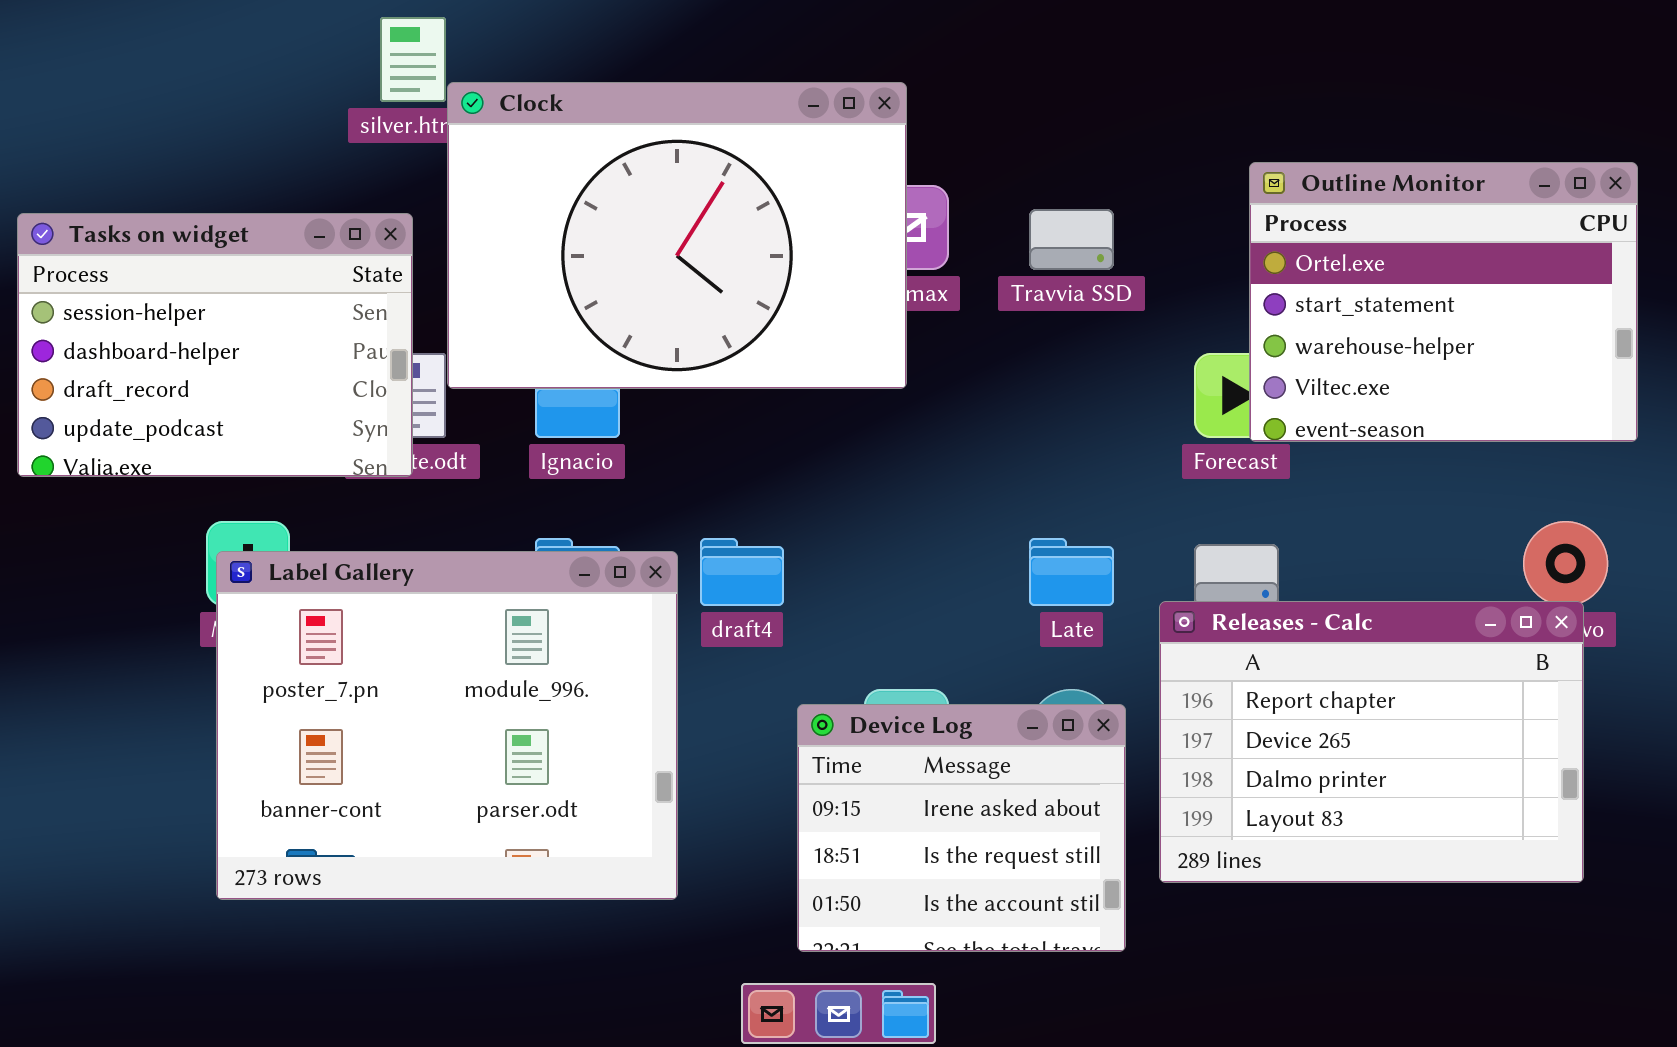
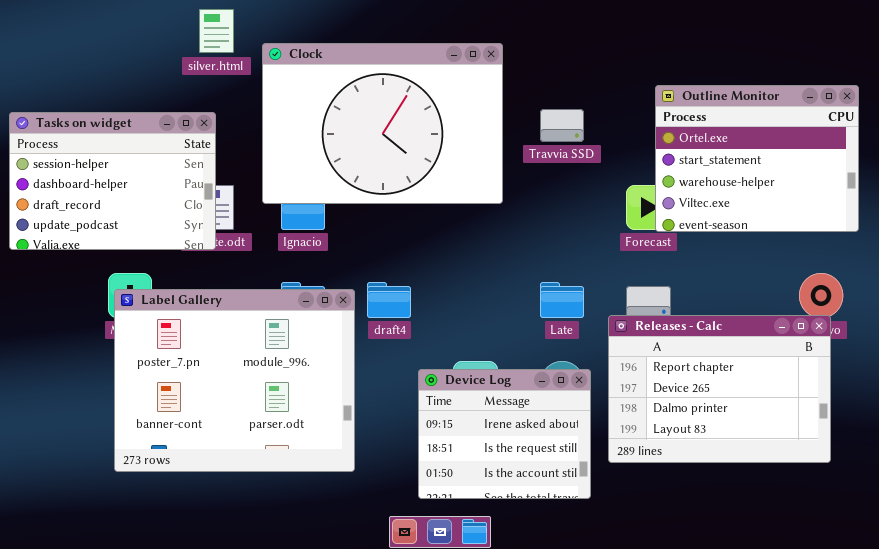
Clock: [447,82,907,389] -> [262,43,503,204], moved

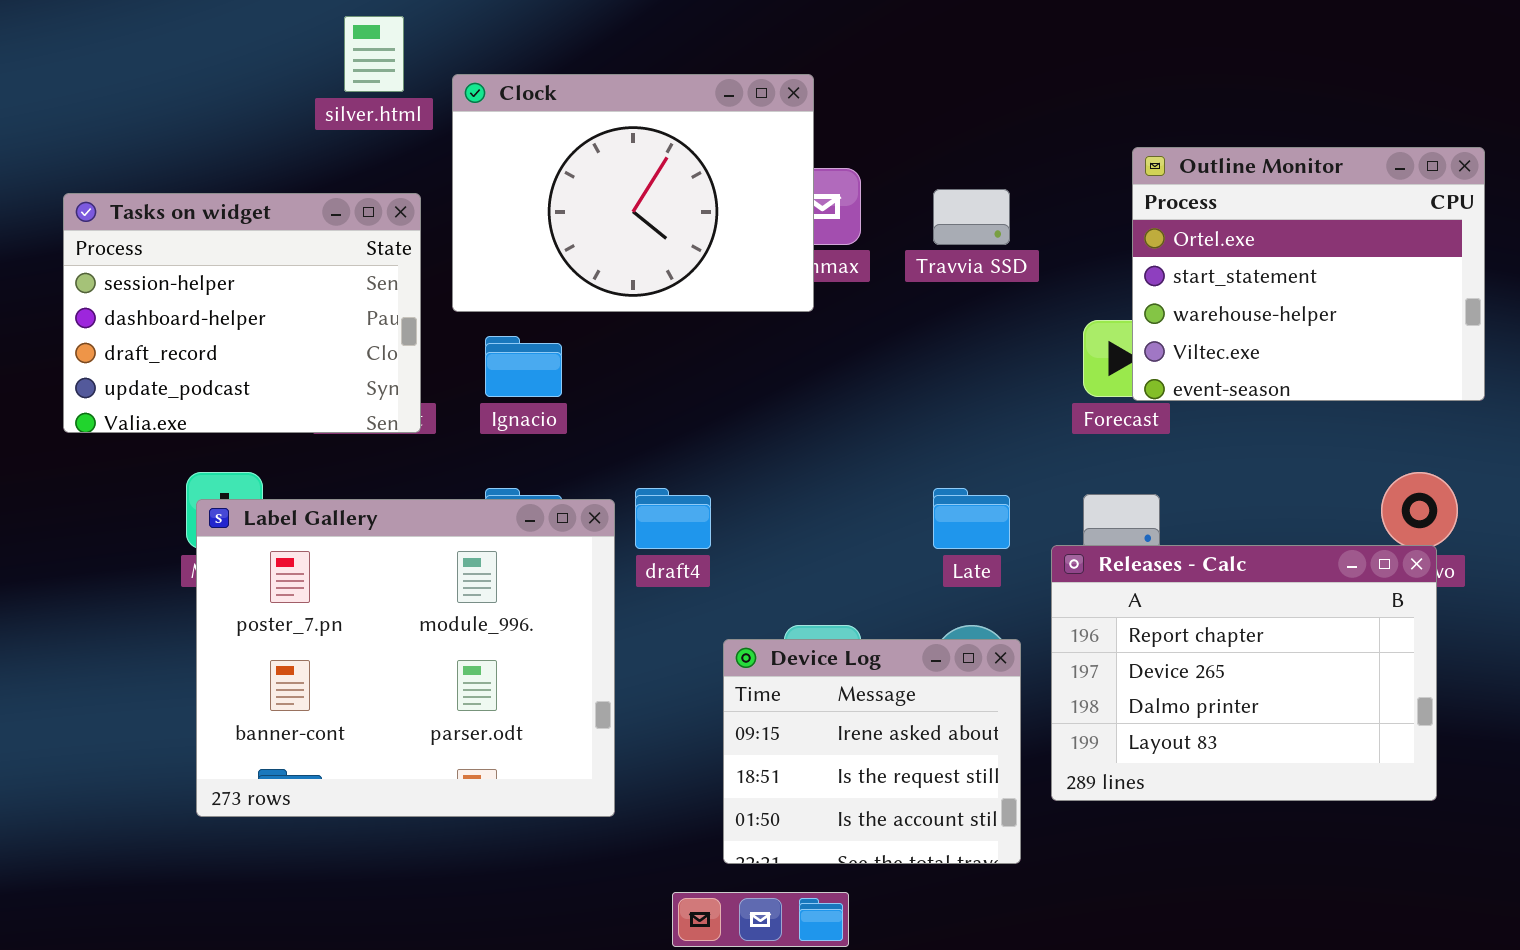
Clock: [262,43,503,204] -> [452,74,814,312], resized
Tasks on widget: [9,112,216,250] -> [63,193,421,433], moved

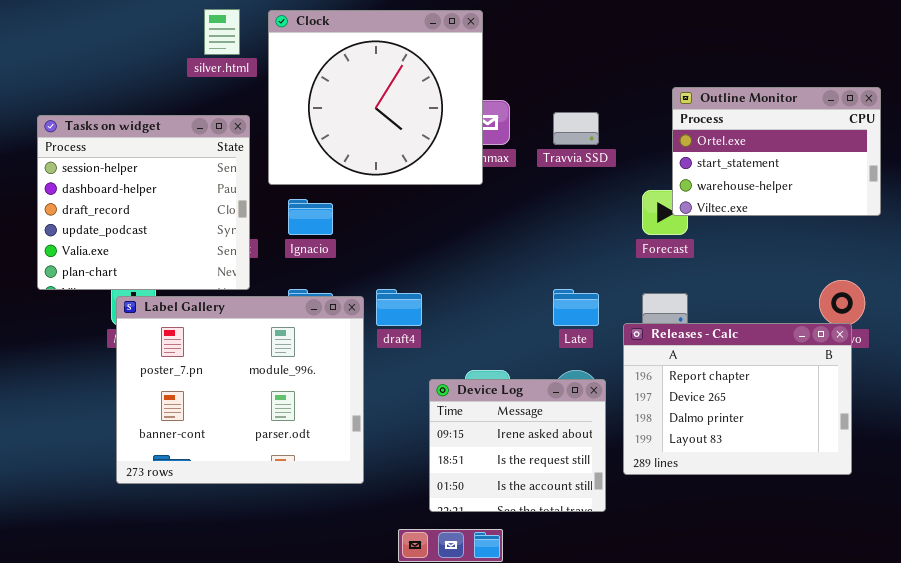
Clock: [452,74,814,312] -> [268,10,483,185], resized
Outline Monitor: [1132,147,1485,401] -> [672,87,881,216], resized
Tasks on widget: [63,193,421,433] -> [37,115,250,290], resized

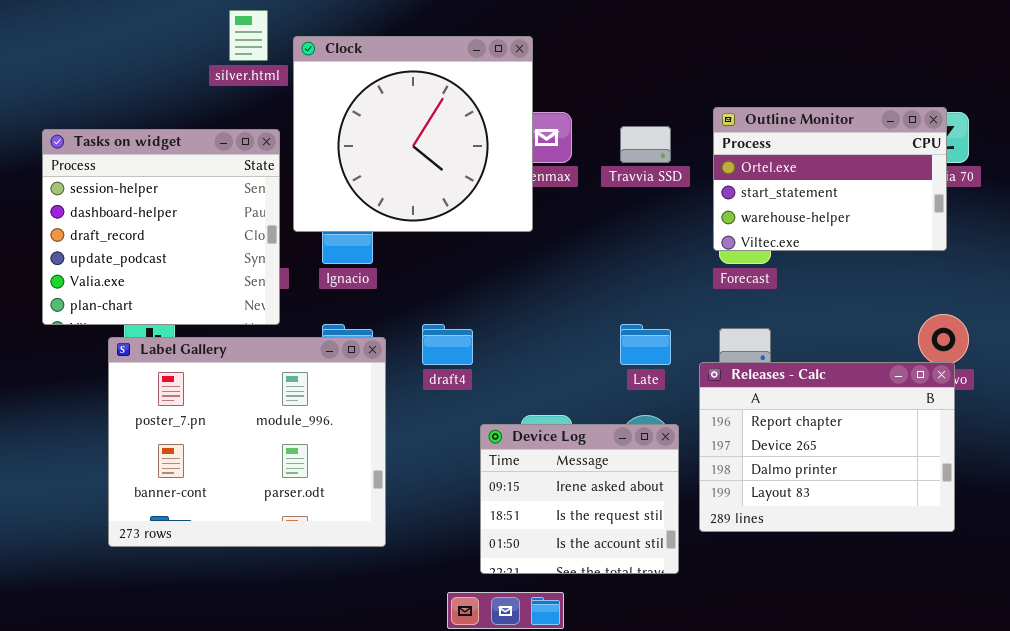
Clock: [268,10,483,185] -> [293,36,533,232], moved
Outline Monitor: [672,87,881,216] -> [713,107,947,251], moved
Label Gallery: [116,296,364,484] -> [108,337,386,547], moved

